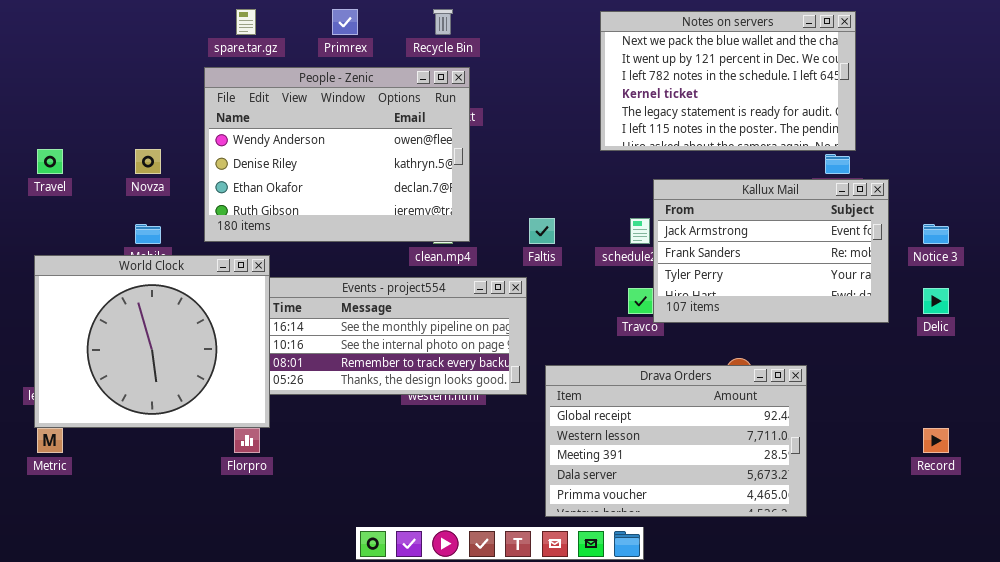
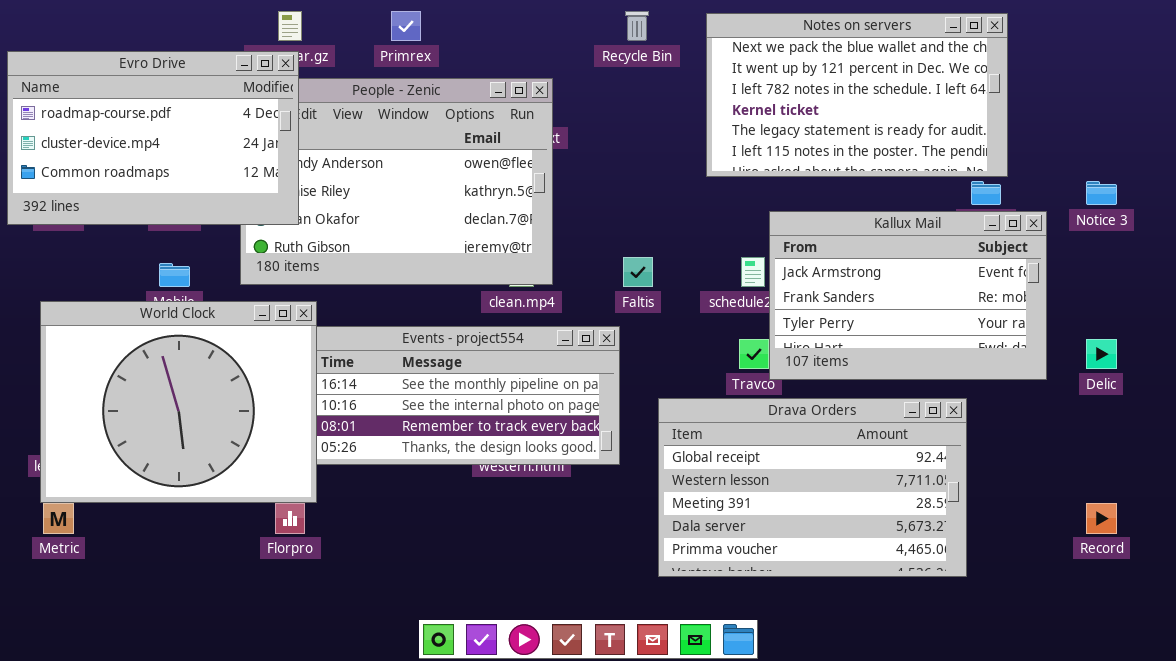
Recycle Bin: [433,9,453,35] -> [625,11,649,41], moved
Evro Drive: none -> [7,51,299,225], opened
Notice 3: [923,224,949,244] -> [1086,181,1117,205], moved
Drava Orders: [545,365,807,517] -> [658,398,967,577], moved

